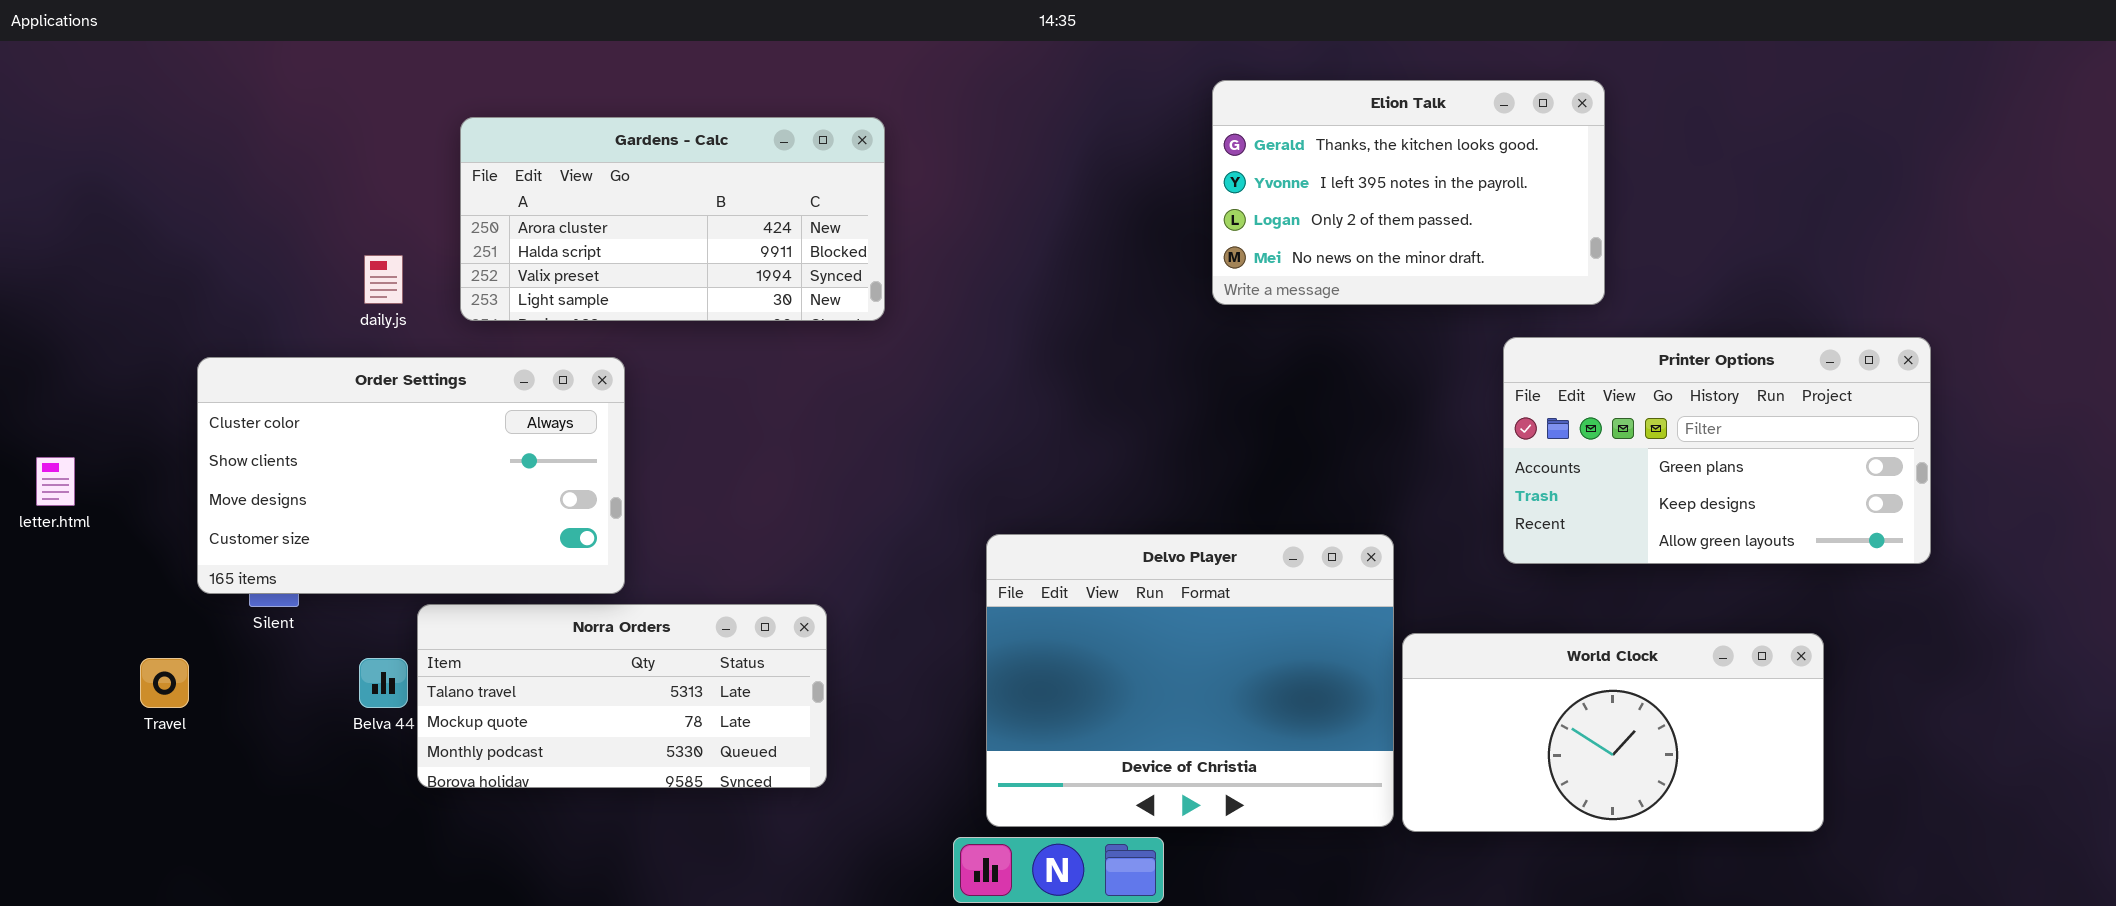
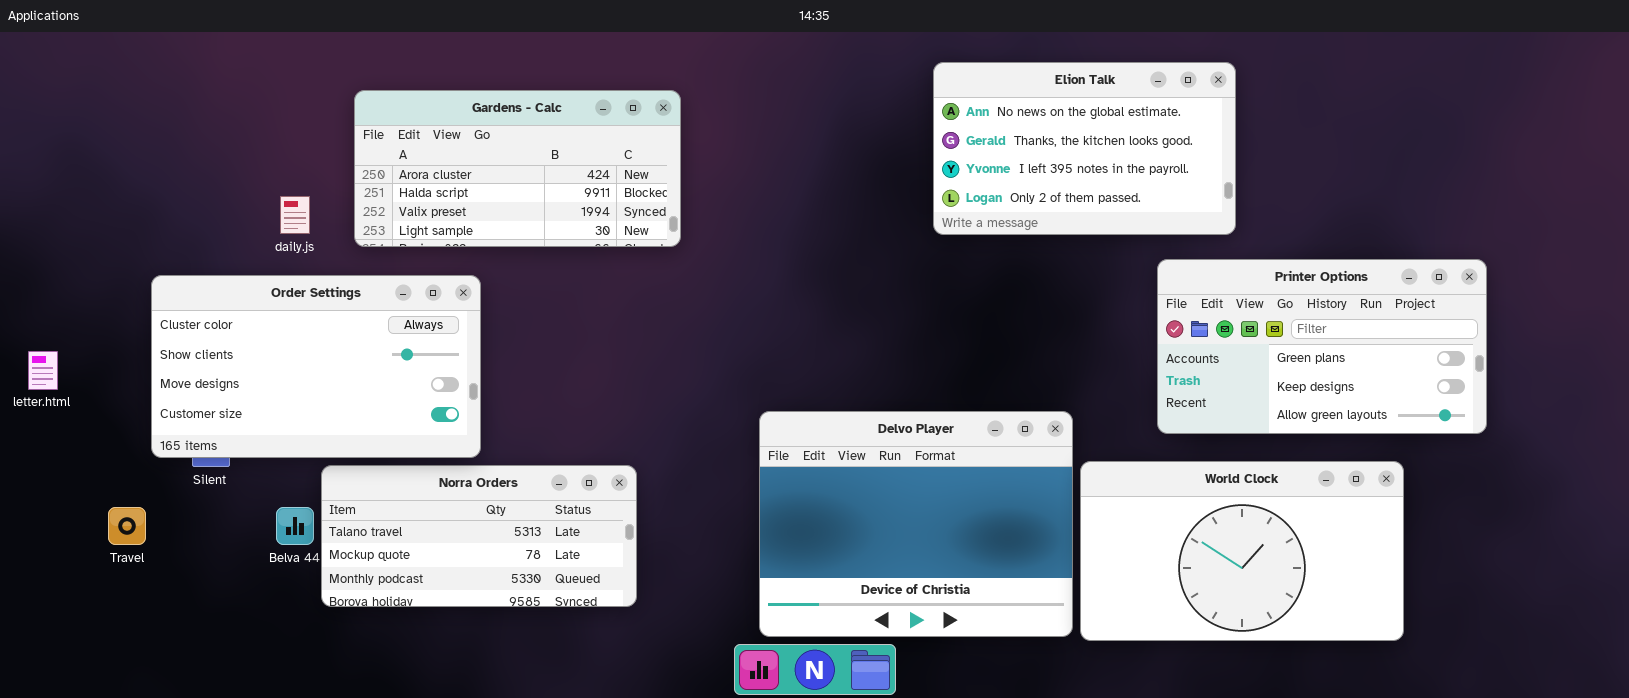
Elion Talk: [1212,80,1605,305] -> [933,62,1236,235], scrolled up 1 row
World Clock: [1402,633,1824,832] -> [1080,461,1404,641], resized

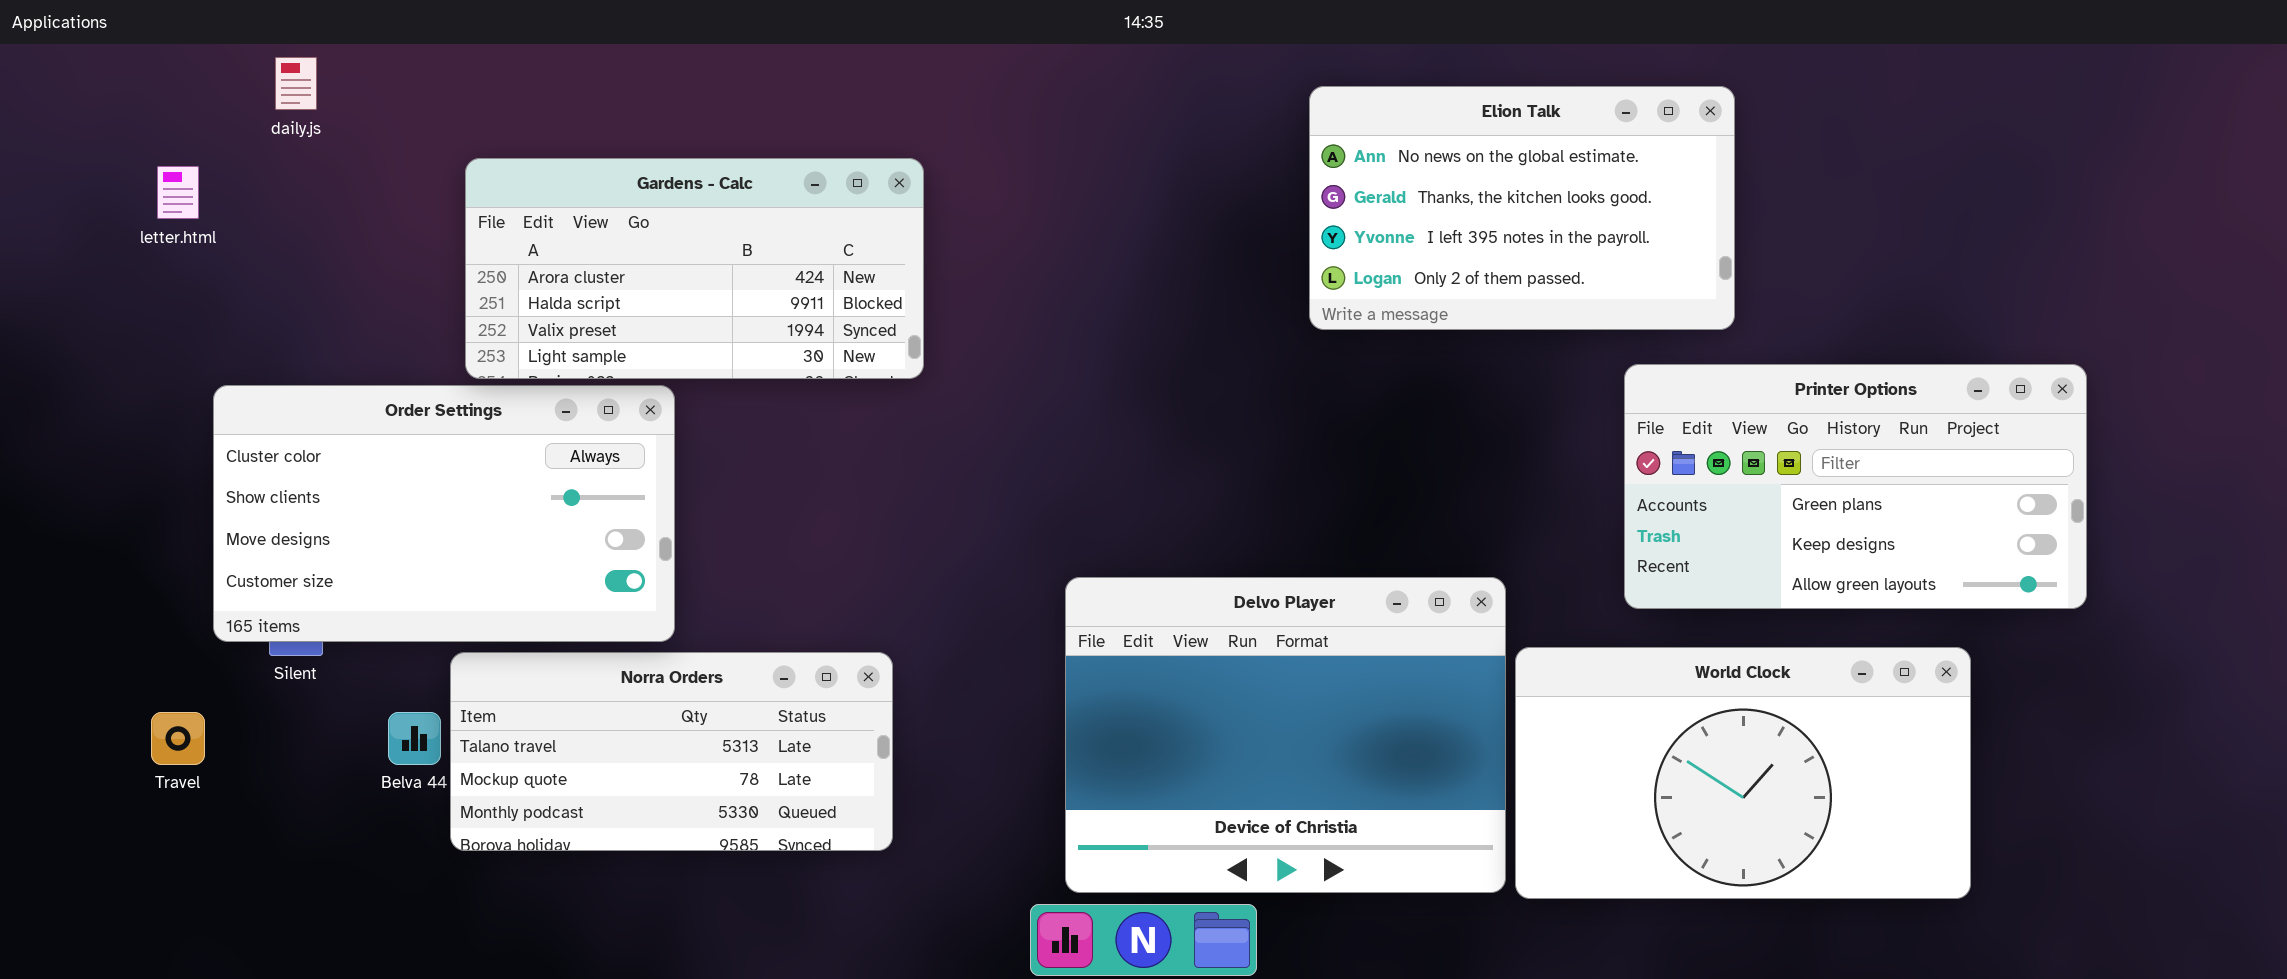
Gardens - Calc: [354,90,681,247] -> [465,158,924,379], moved
daily.js: [280,196,310,234] -> [275,57,317,110], moved
letter.html: [28,351,58,390] -> [157,166,199,219], moved

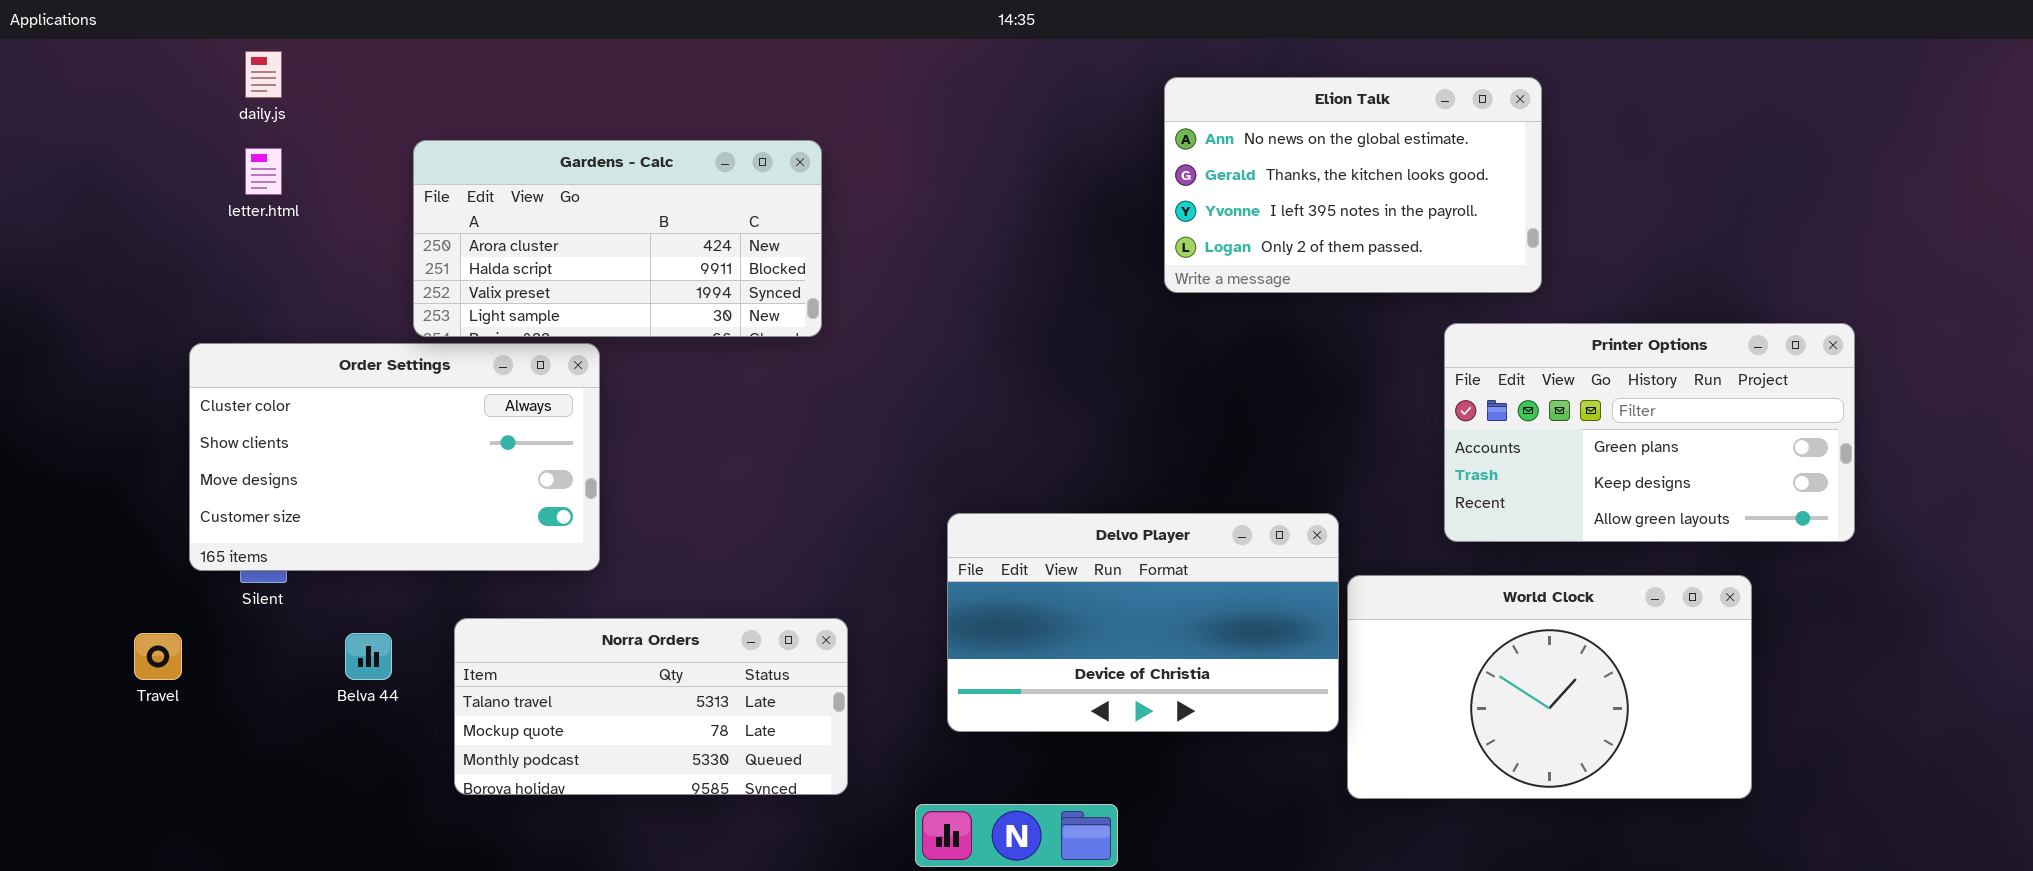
letter.html: [157,166,199,219] -> [245,148,282,195], moved
Delvo Player: [1065,577,1506,893] -> [947,513,1339,732], resized
Norra Orders: [450,652,893,851] -> [454,618,848,795], moved

